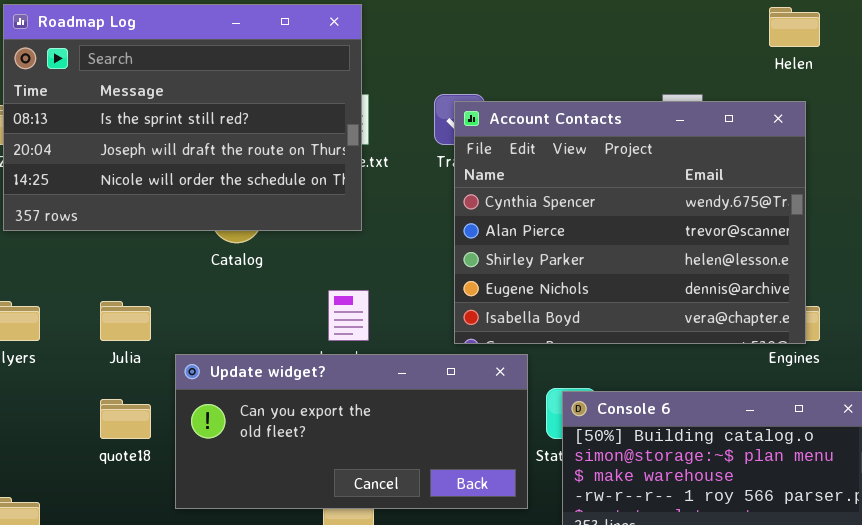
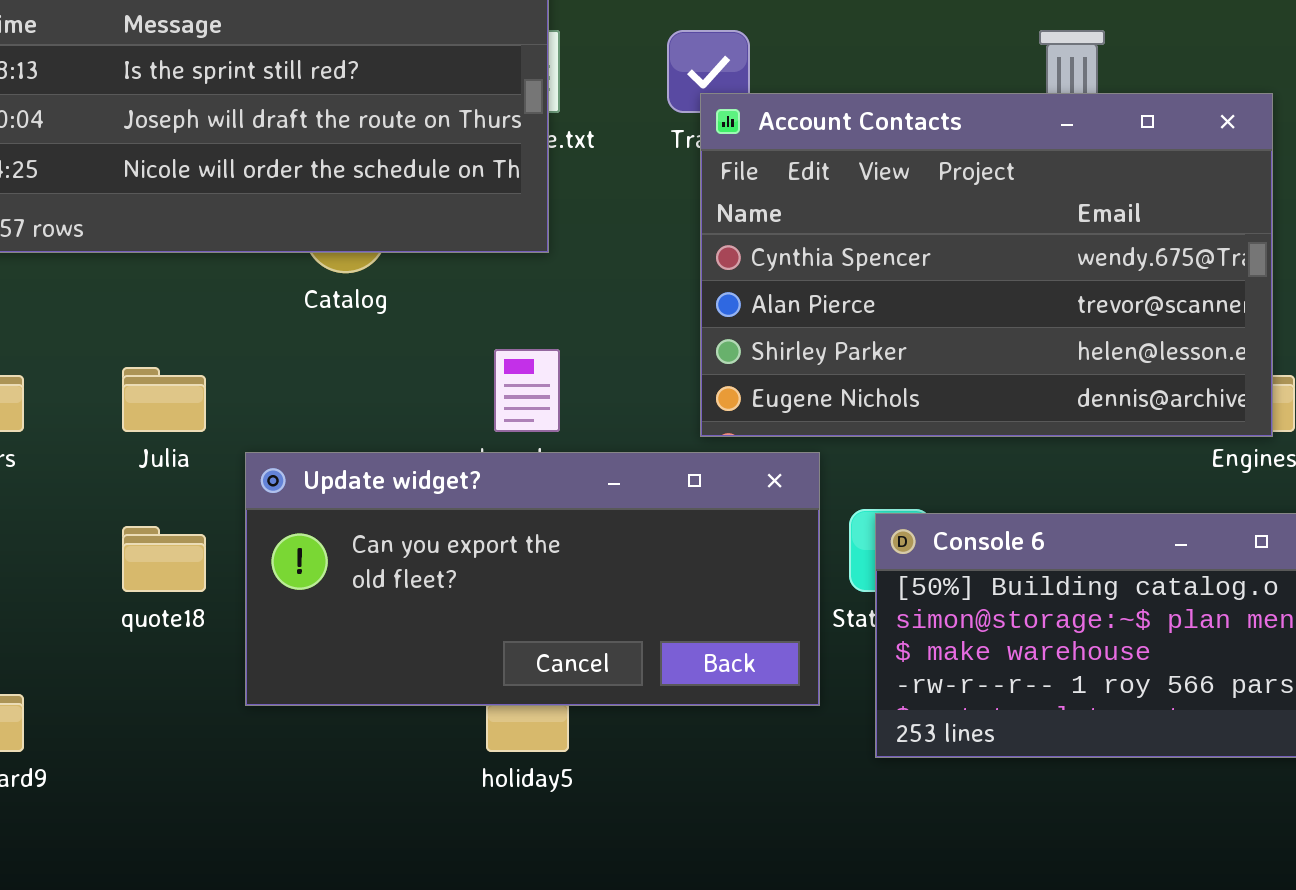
Account Contacts: [454,101,806,344] -> [700,93,1273,437], resized

